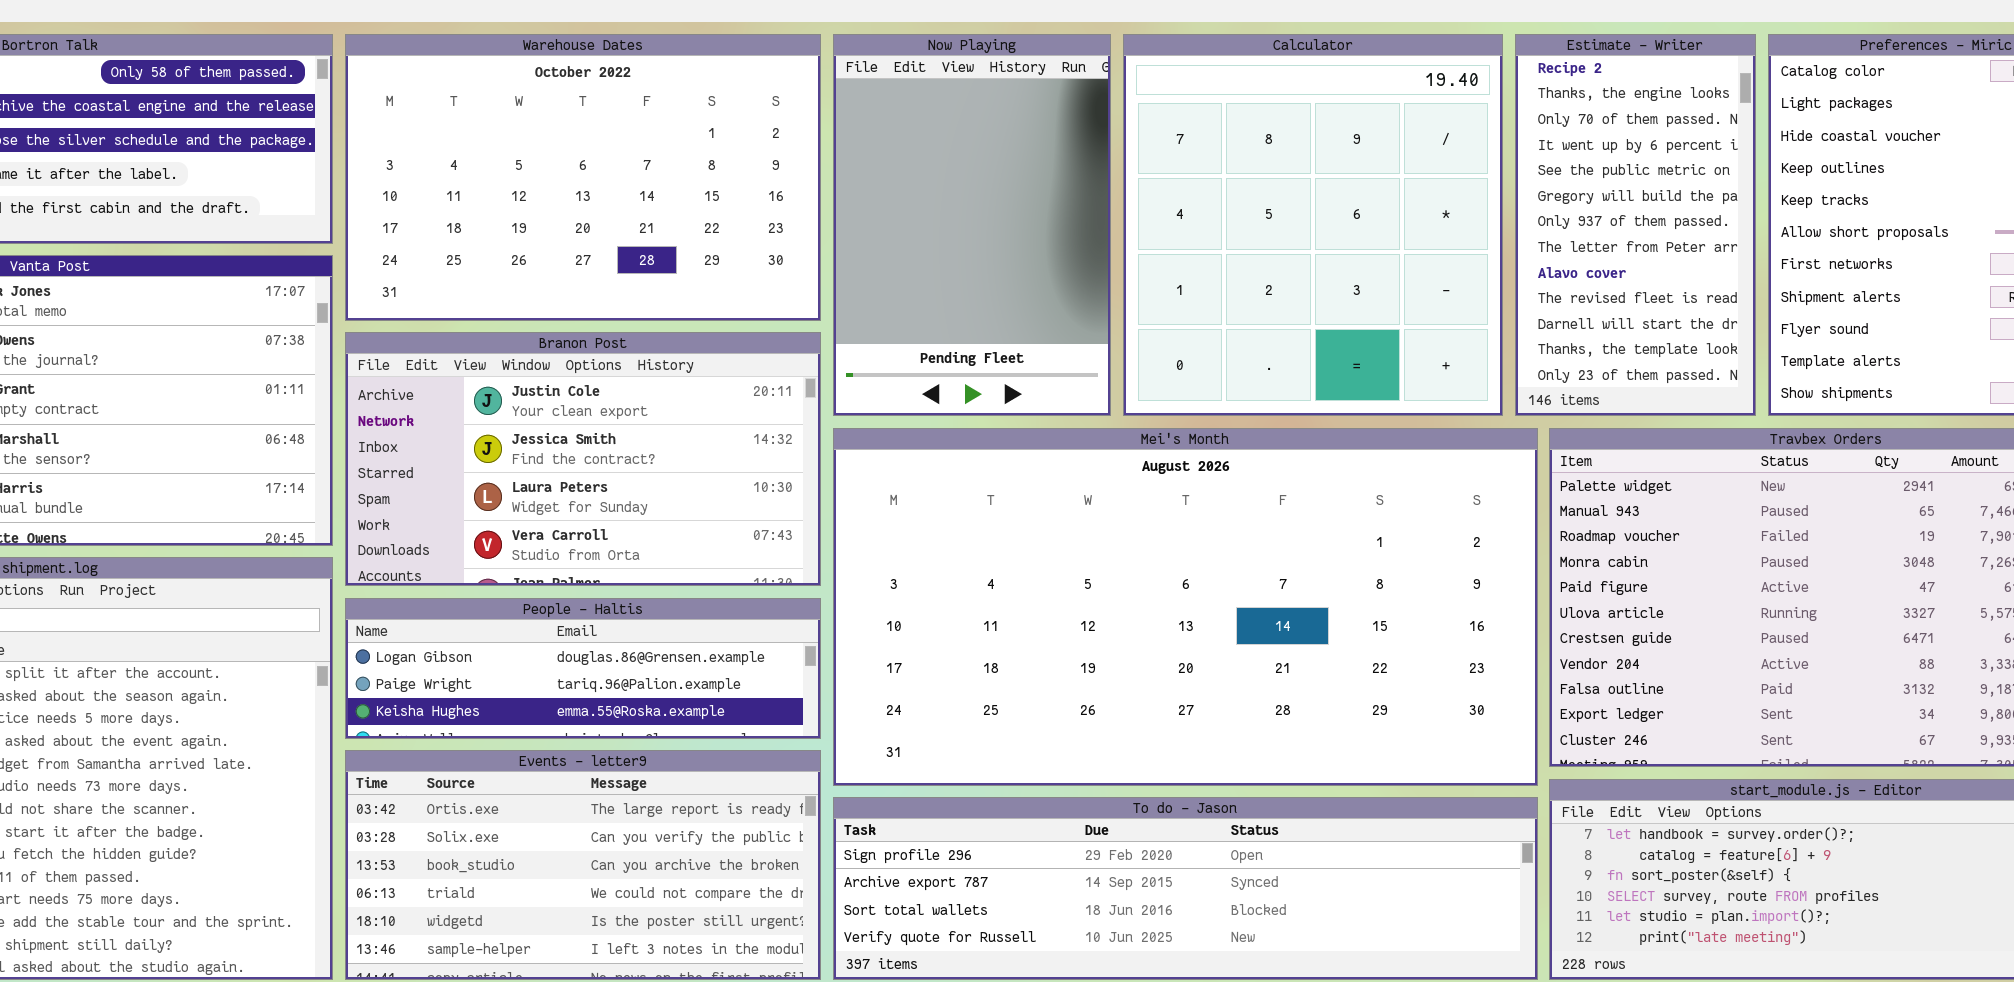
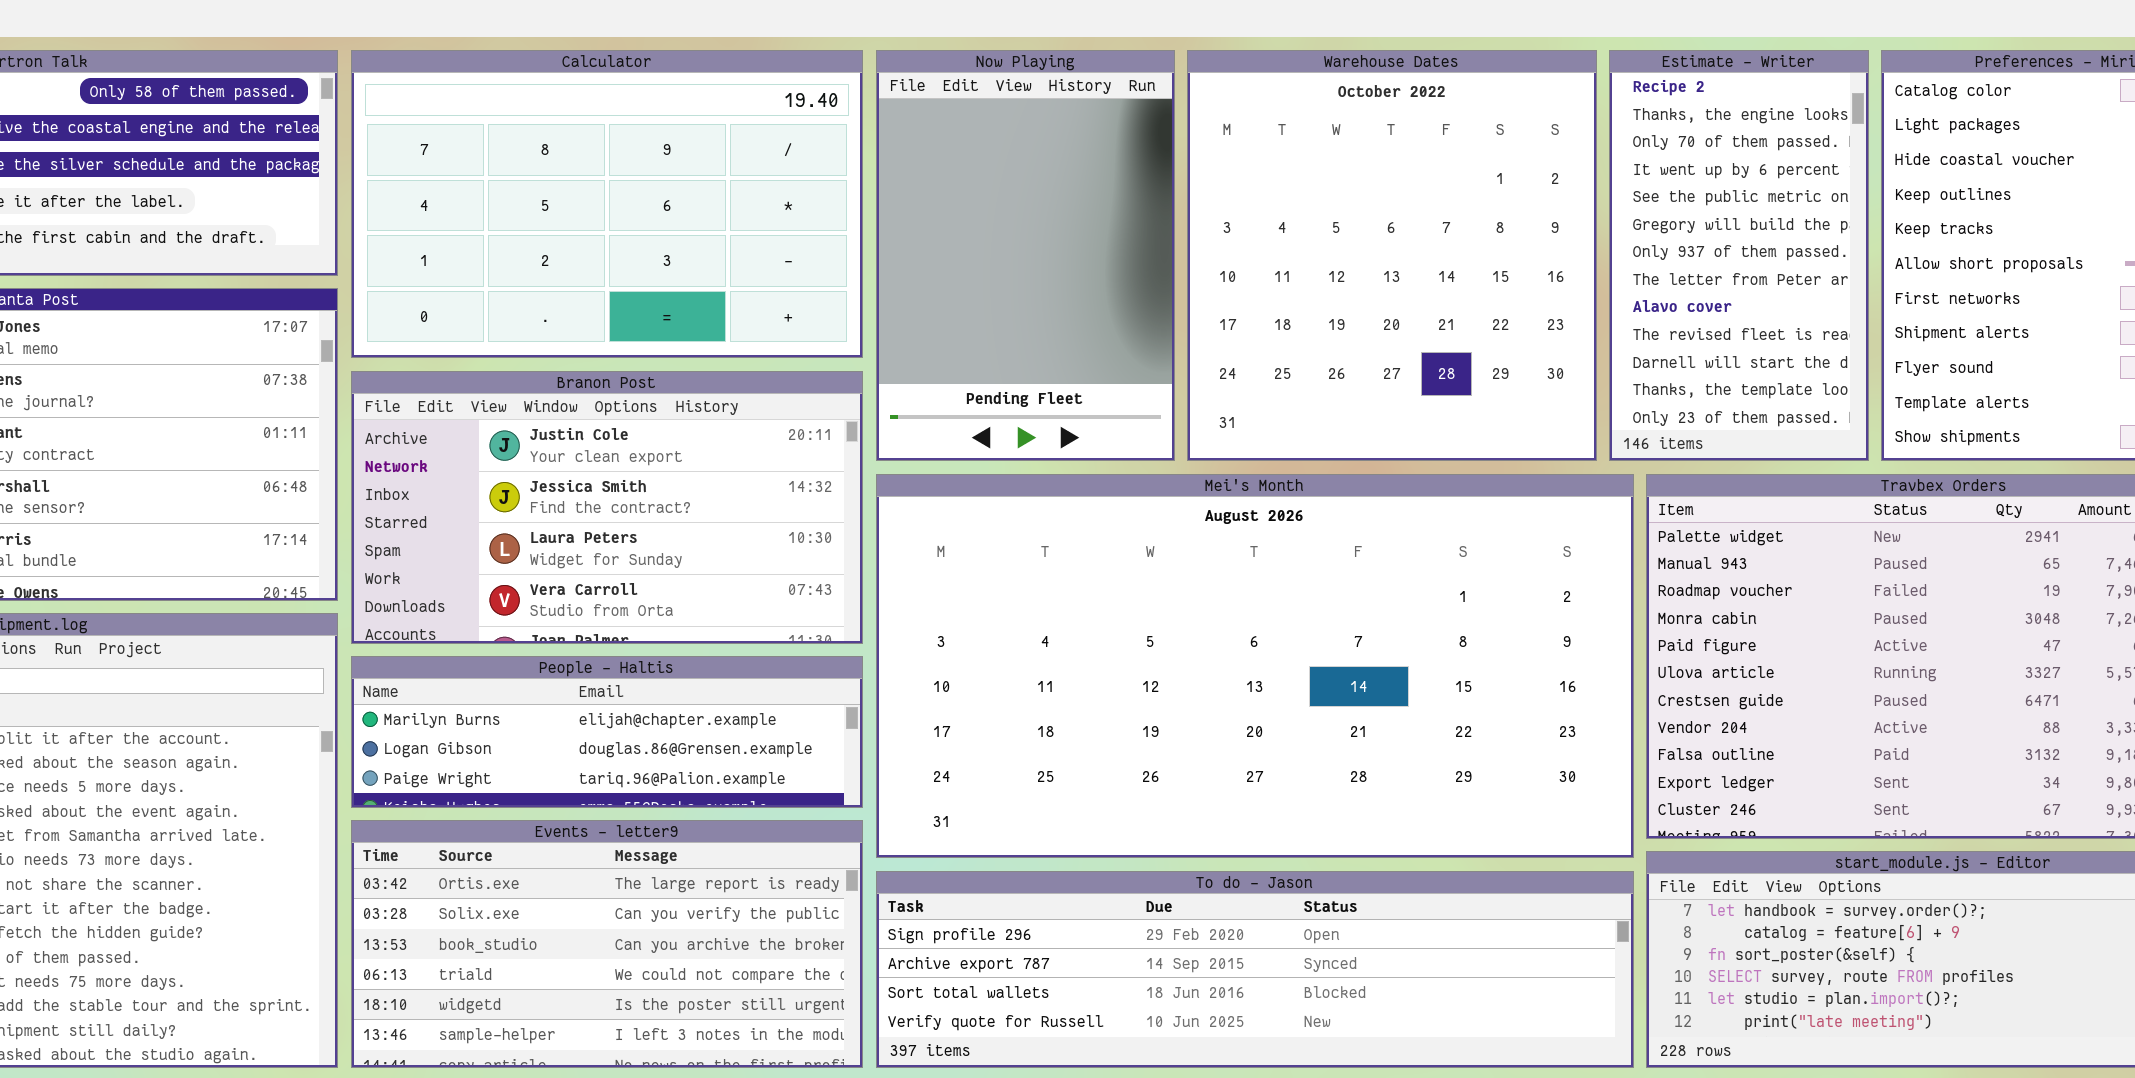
Warehouse Dates: [345,34,821,321] -> [1187,50,1597,461], moved, resized
Calculator: [1123,34,1503,416] -> [351,50,863,358], moved, resized
People - Haltis: [345,598,821,739] -> [351,656,863,808], scrolled up 1 row

